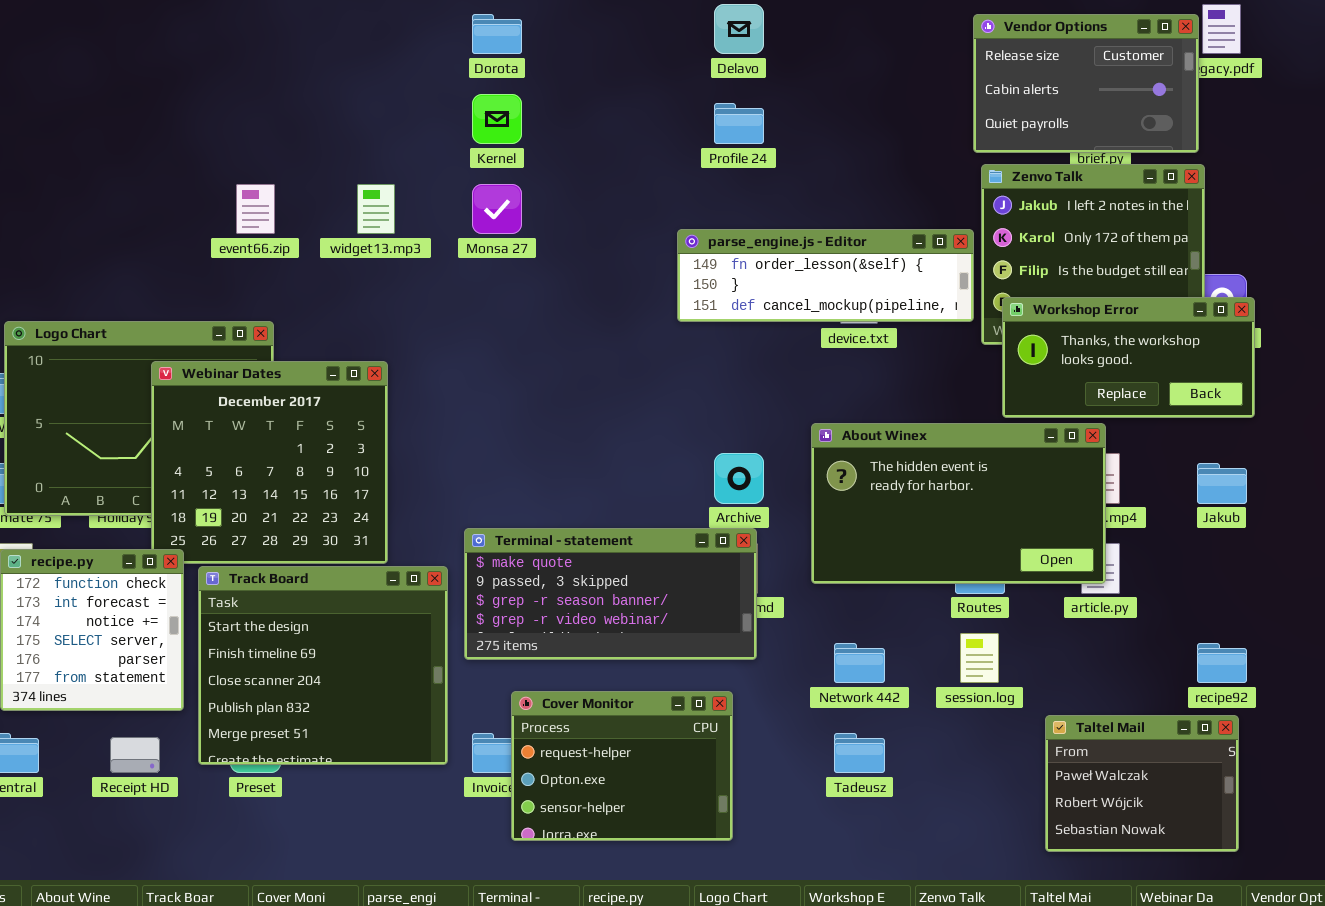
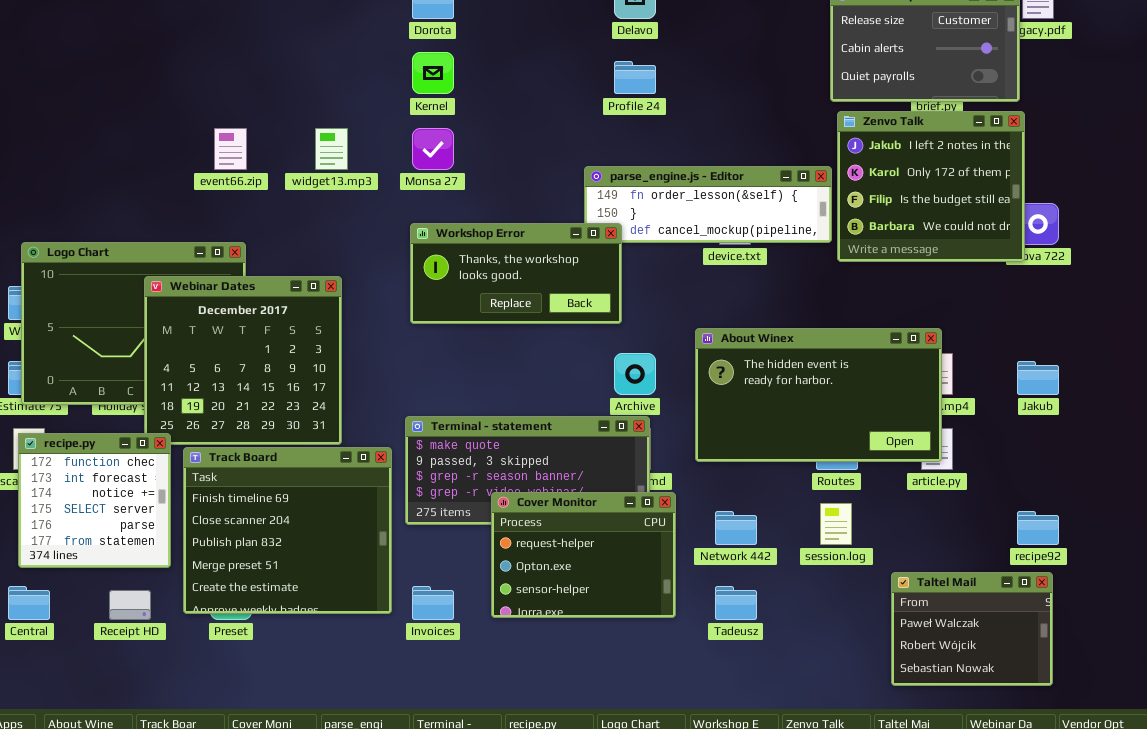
Workshop Error: [1002,297,1255,418] -> [410,223,622,324], moved
Track Board: [198,566,448,765] -> [183,447,392,614], scrolled down 1 row
Cover Monitor: [511,691,733,841] -> [491,492,676,618], moved

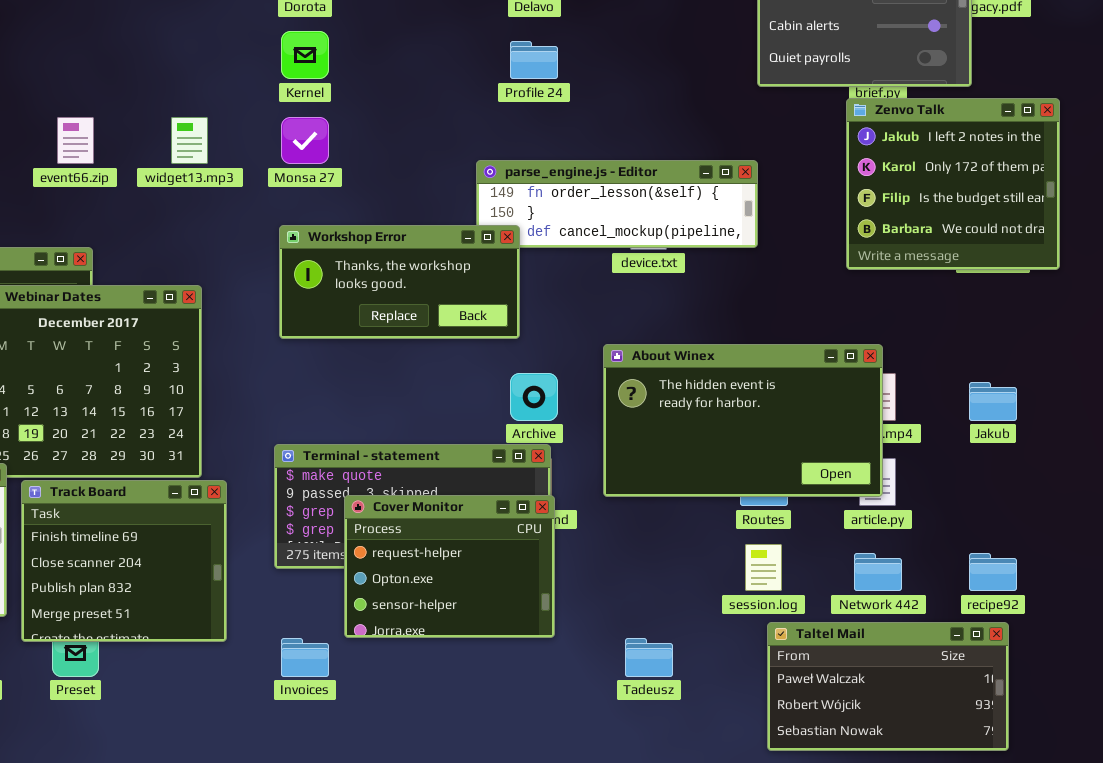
Zenvo Talk: [837,111,1025,262] -> [846,98,1060,270], moved
Track Board: [183,447,392,614] -> [21,480,227,642], resized
Cover Monitor: [491,492,676,618] -> [344,495,555,638], moved
Network 442: [715,511,757,545] -> [854,553,902,591], moved
Taltel Mail: [891,572,1053,686] -> [767,622,1009,751], resized

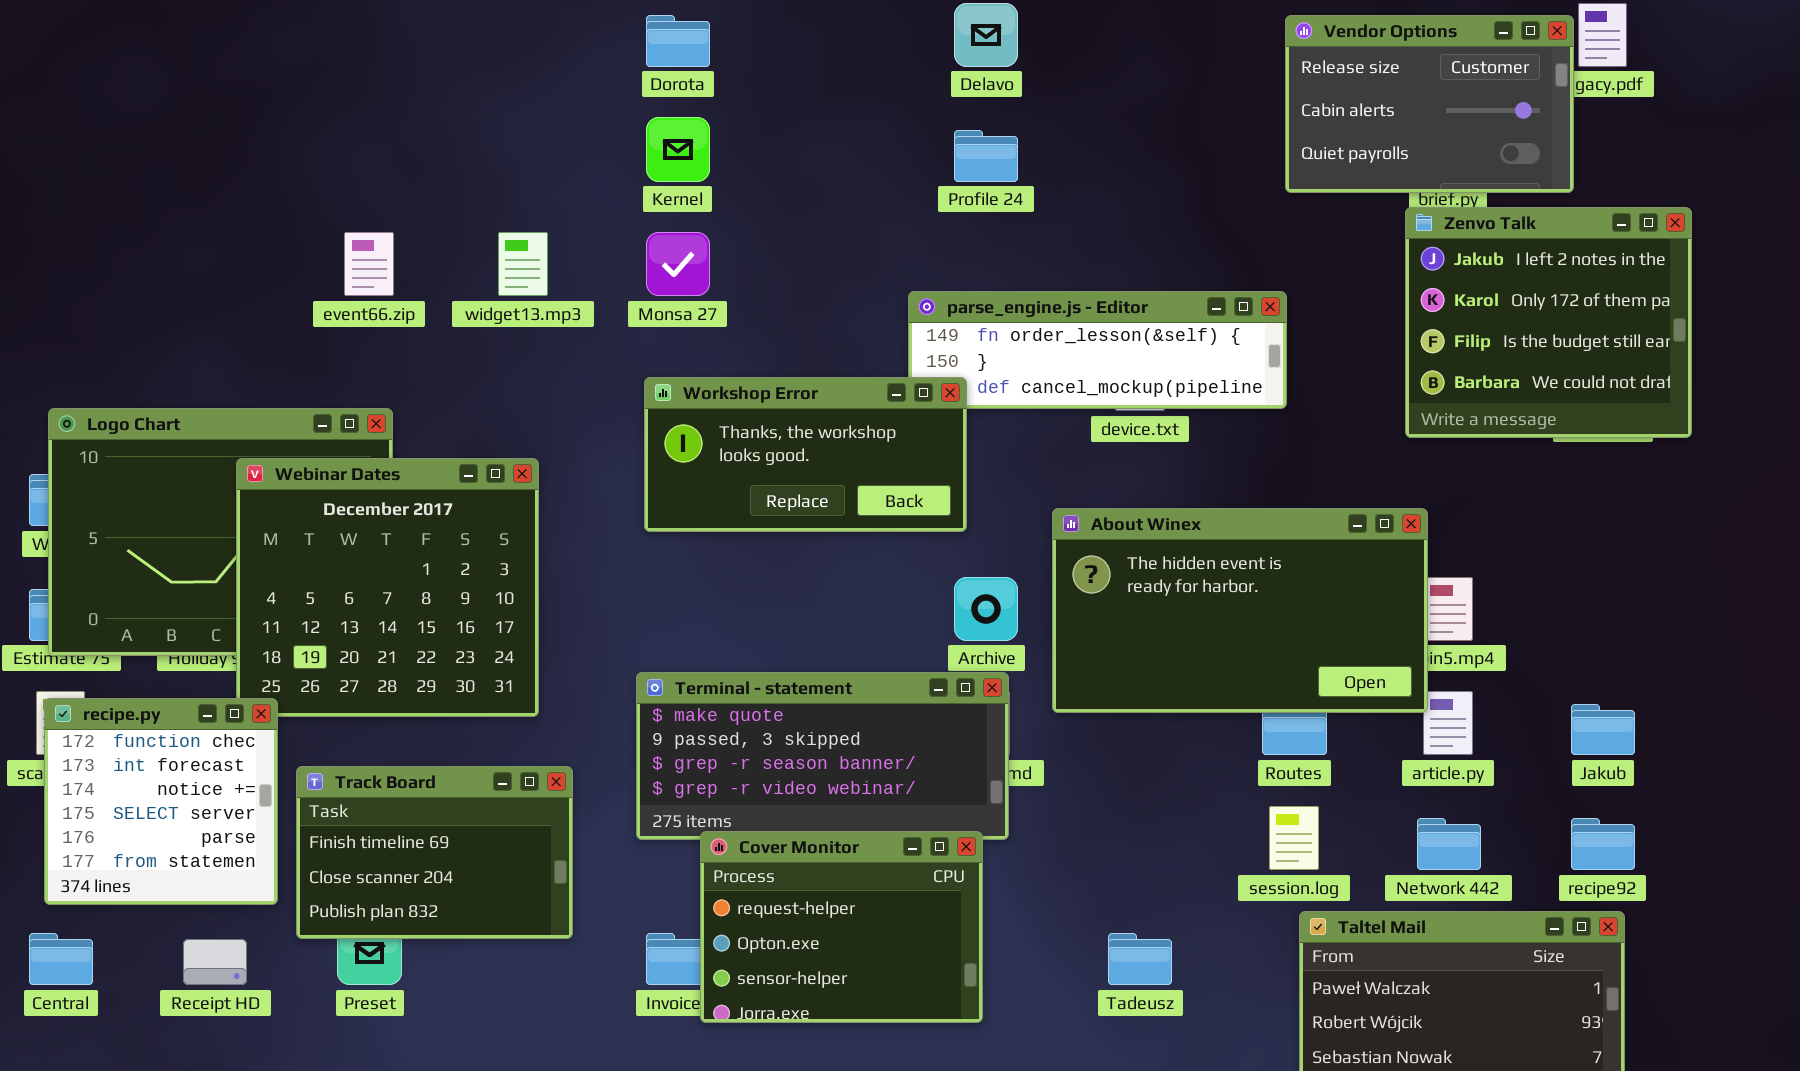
About Winex: [603,344,883,497] -> [1052,508,1428,713], moved
Jakub: [969,382,1017,421] -> [1571,704,1635,755], moved
Track Board: [21,480,227,642] -> [296,766,573,939], resized
Cover Monitor: [344,495,555,638] -> [700,831,983,1023], moved

